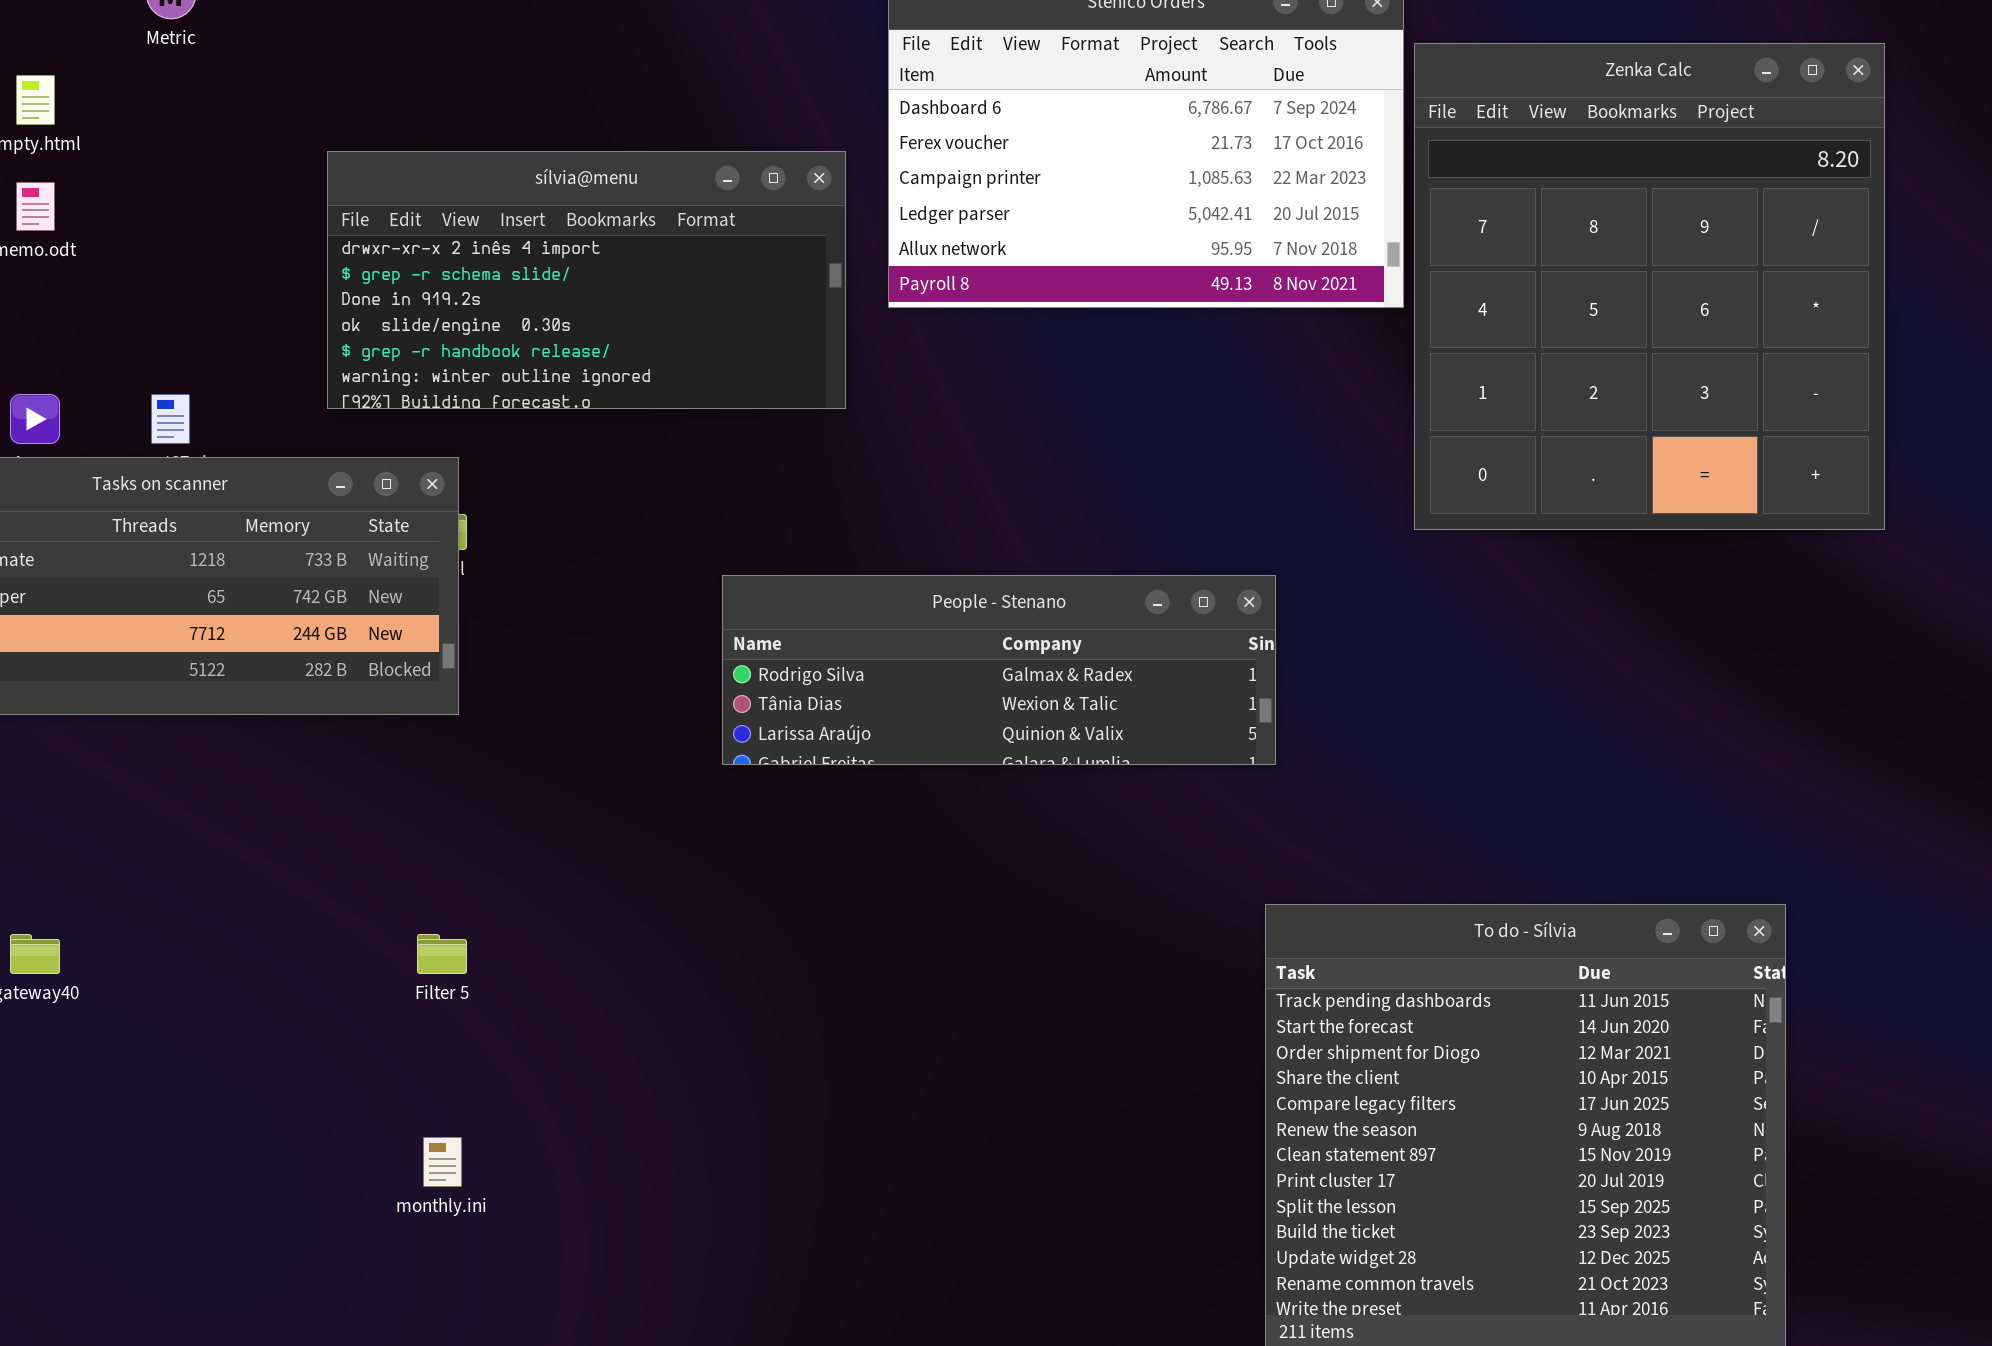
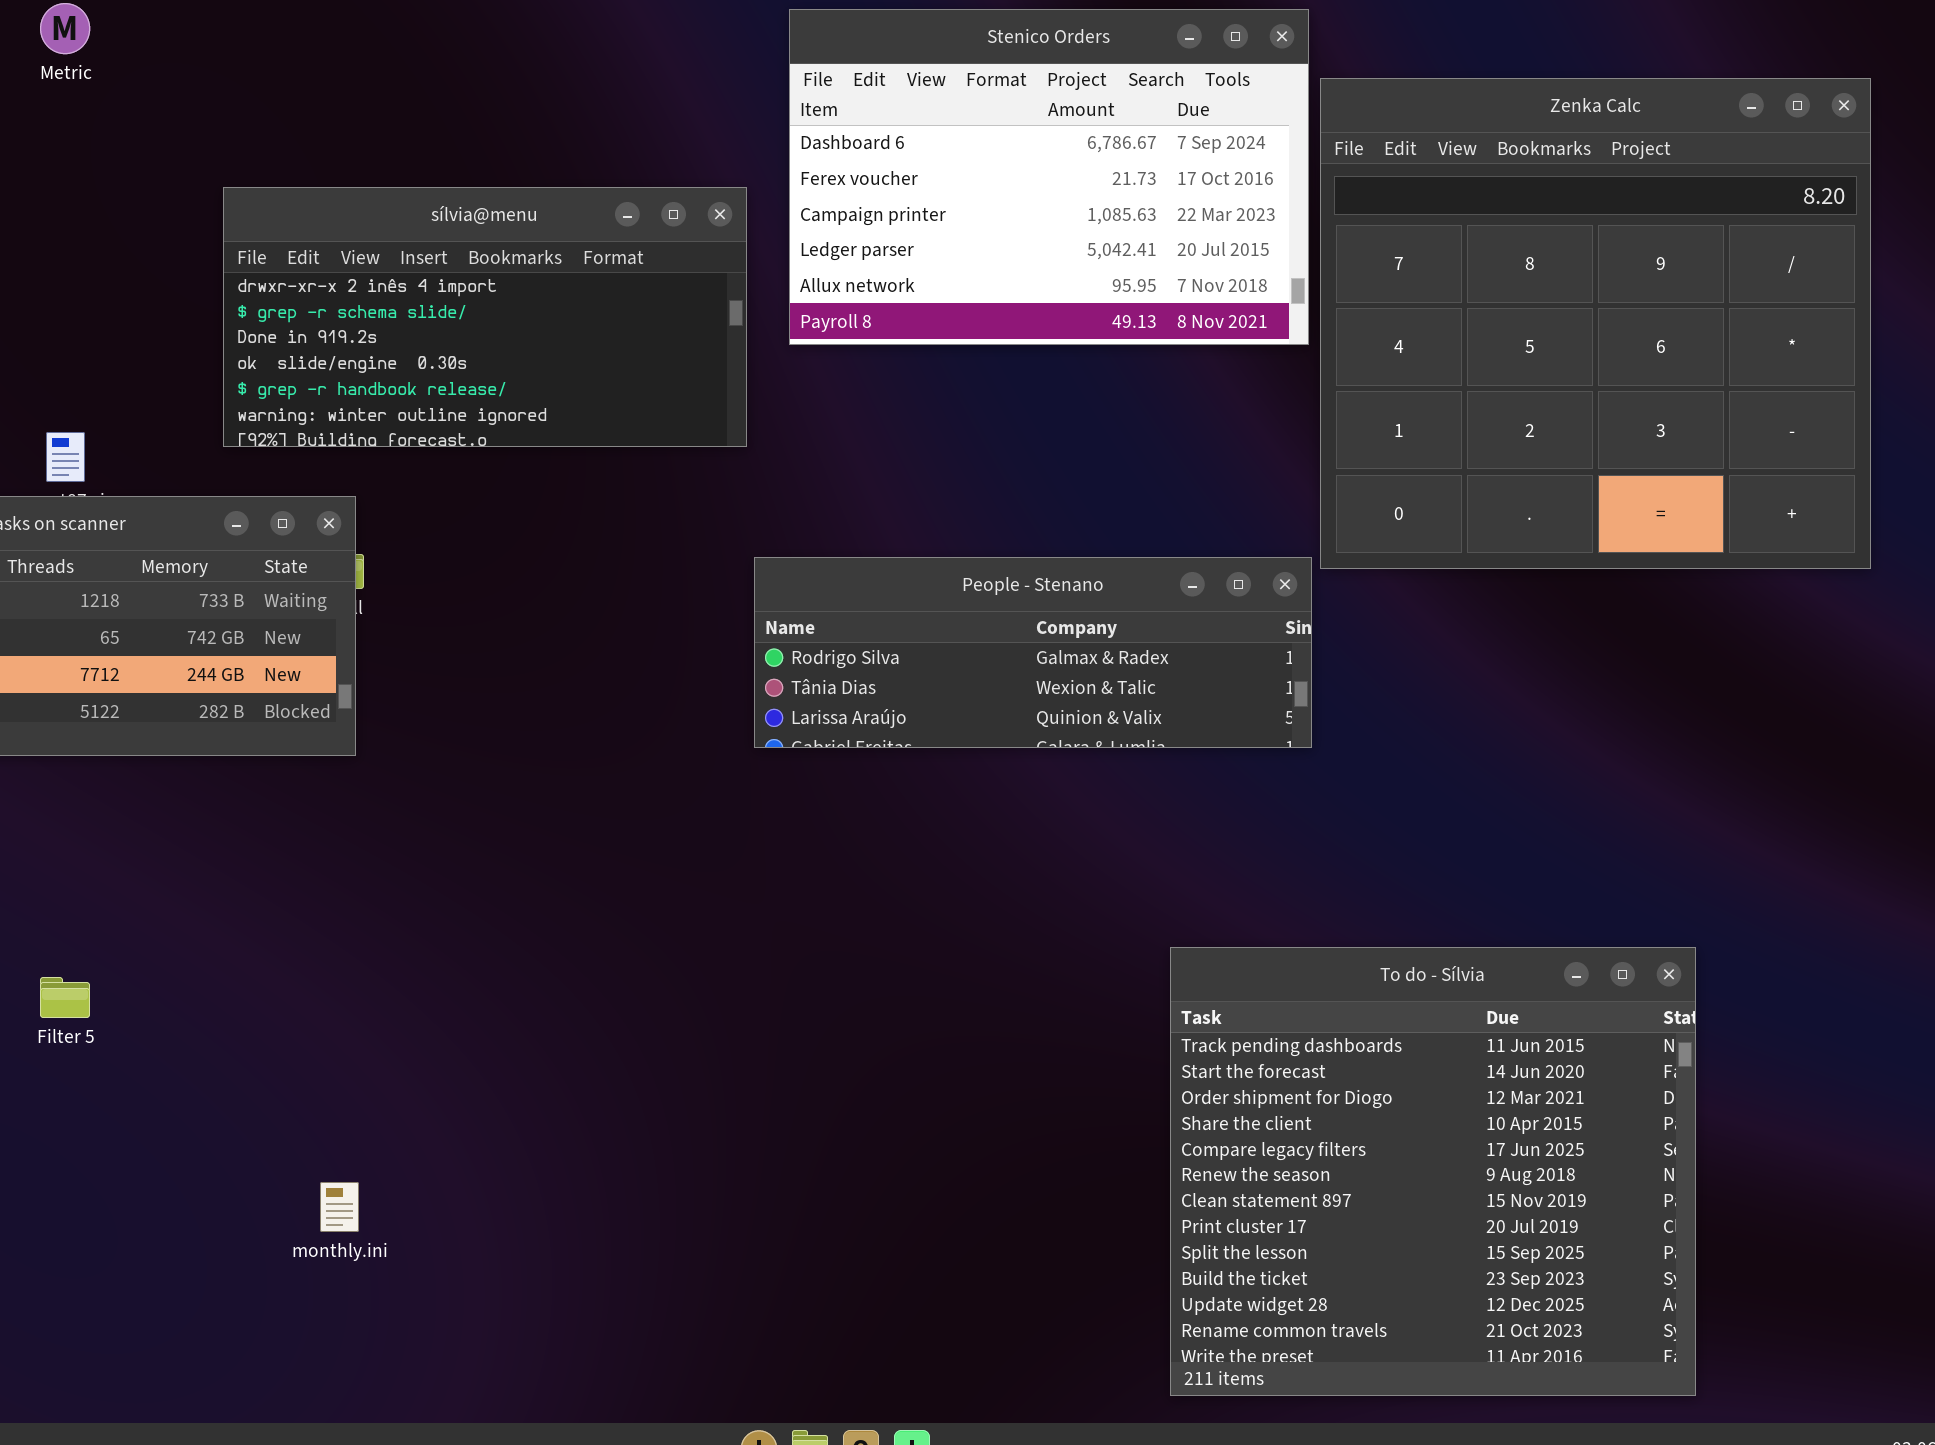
Zenka Calc: [1414,43,1885,530] -> [1320,78,1871,569], resized
People - Stenano: [722,575,1276,765] -> [754,557,1312,748], moved
Filter 5: [417,934,467,974] -> [40,977,90,1018], moved

